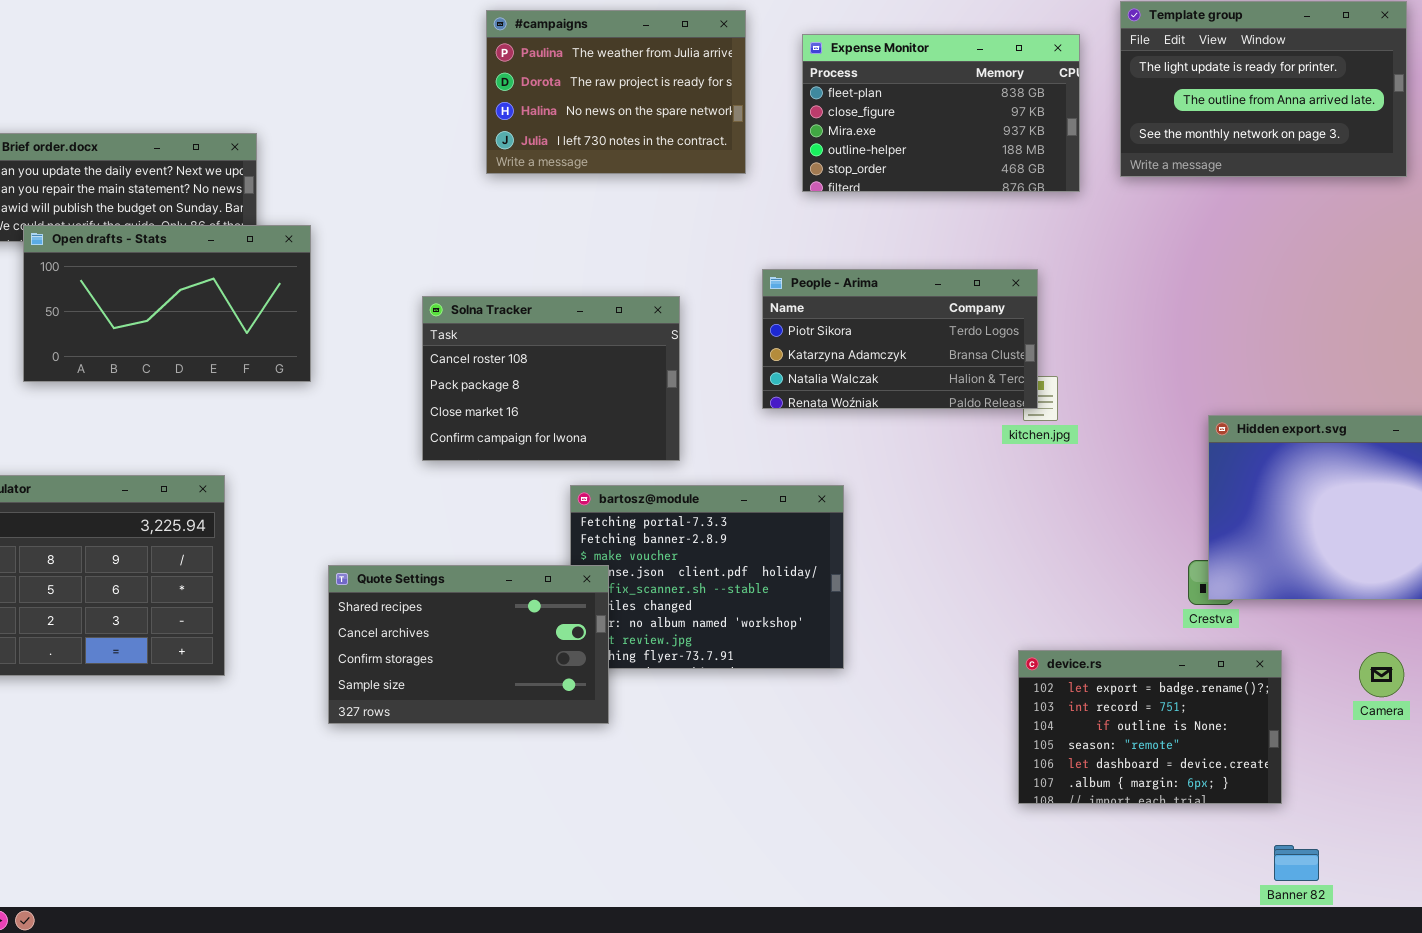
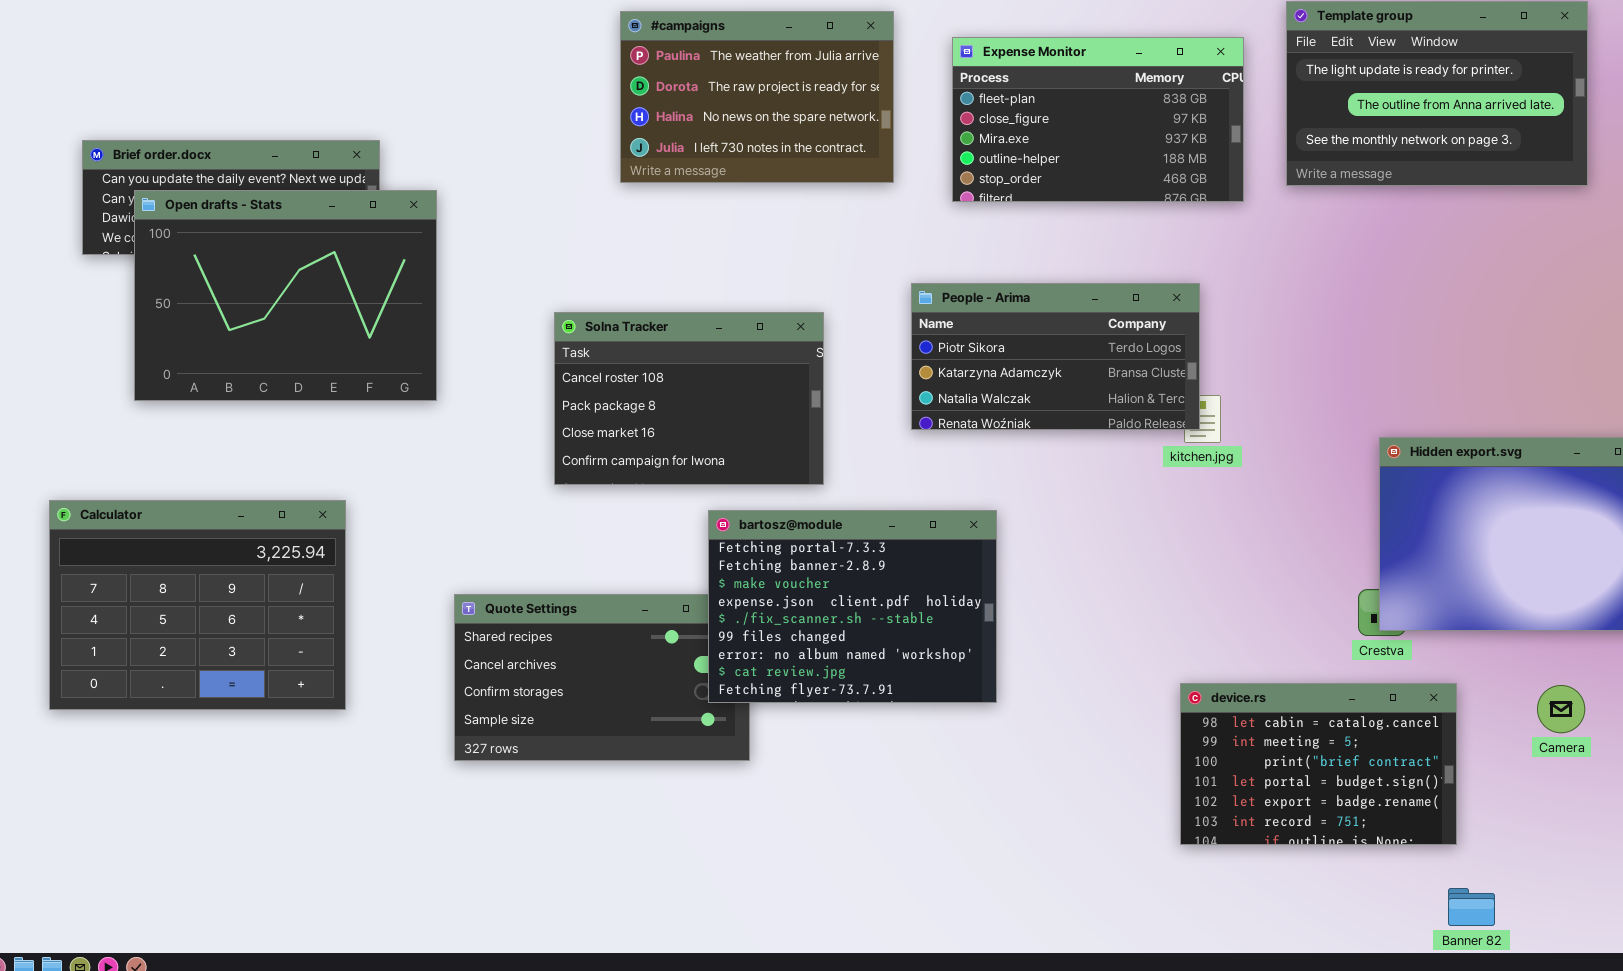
Open drafts - Stats: [23,225,311,382] -> [134,190,437,401], resized
bartosz@module: [570,485,844,669] -> [708,510,997,703], raised
device.rs: [1018,650,1282,804] -> [1180,683,1457,845], scrolled up 4 rows

